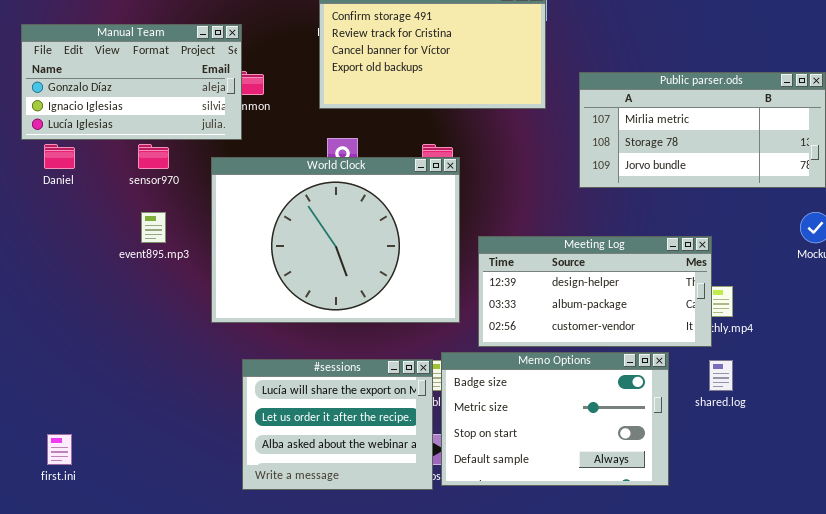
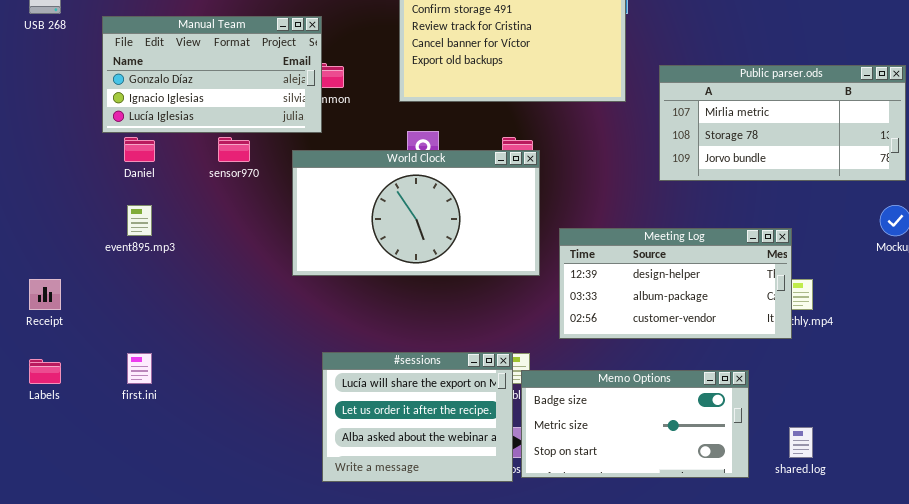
World Clock: [211,157,460,323] -> [292,150,540,276], resized
event895.mp3: [141,212,166,243] -> [127,205,152,236], moved
Memo Options: [441,352,669,486] -> [521,370,749,478], resized
shared.log: [709,360,733,391] -> [789,427,813,458], moved
first.ini: [47,434,72,465] -> [127,353,152,384], moved

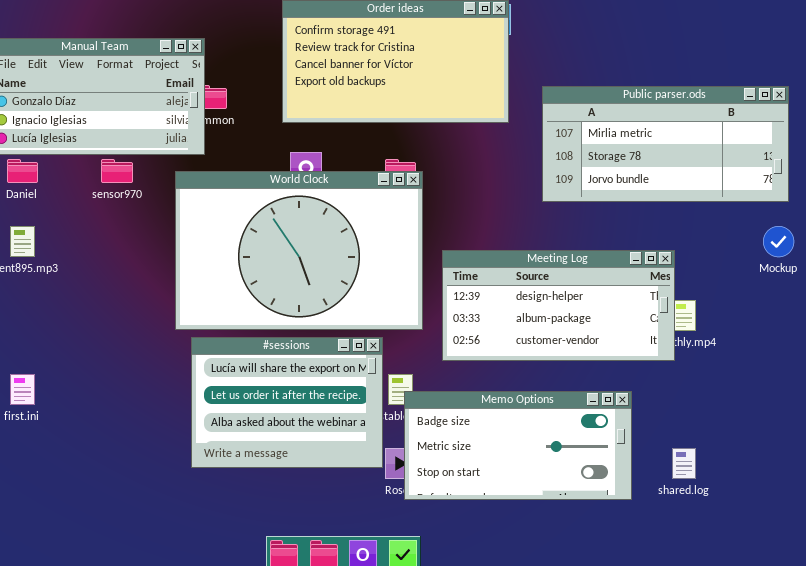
World Clock: [292,150,540,276] -> [175,171,423,330], resized
#sessions: [322,352,513,482] -> [191,337,383,468], moved

